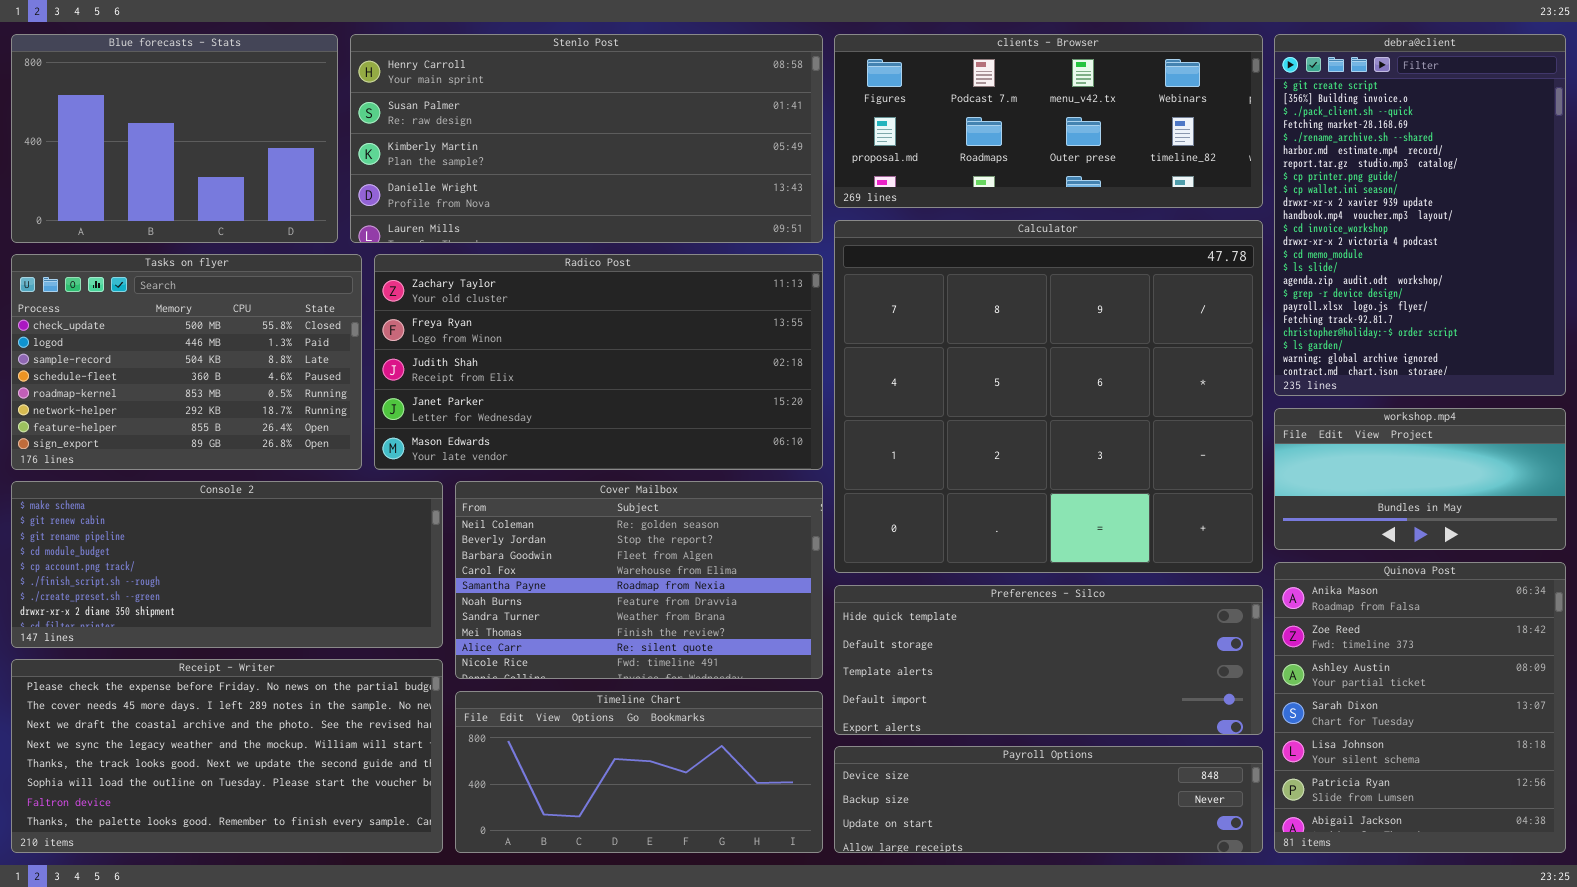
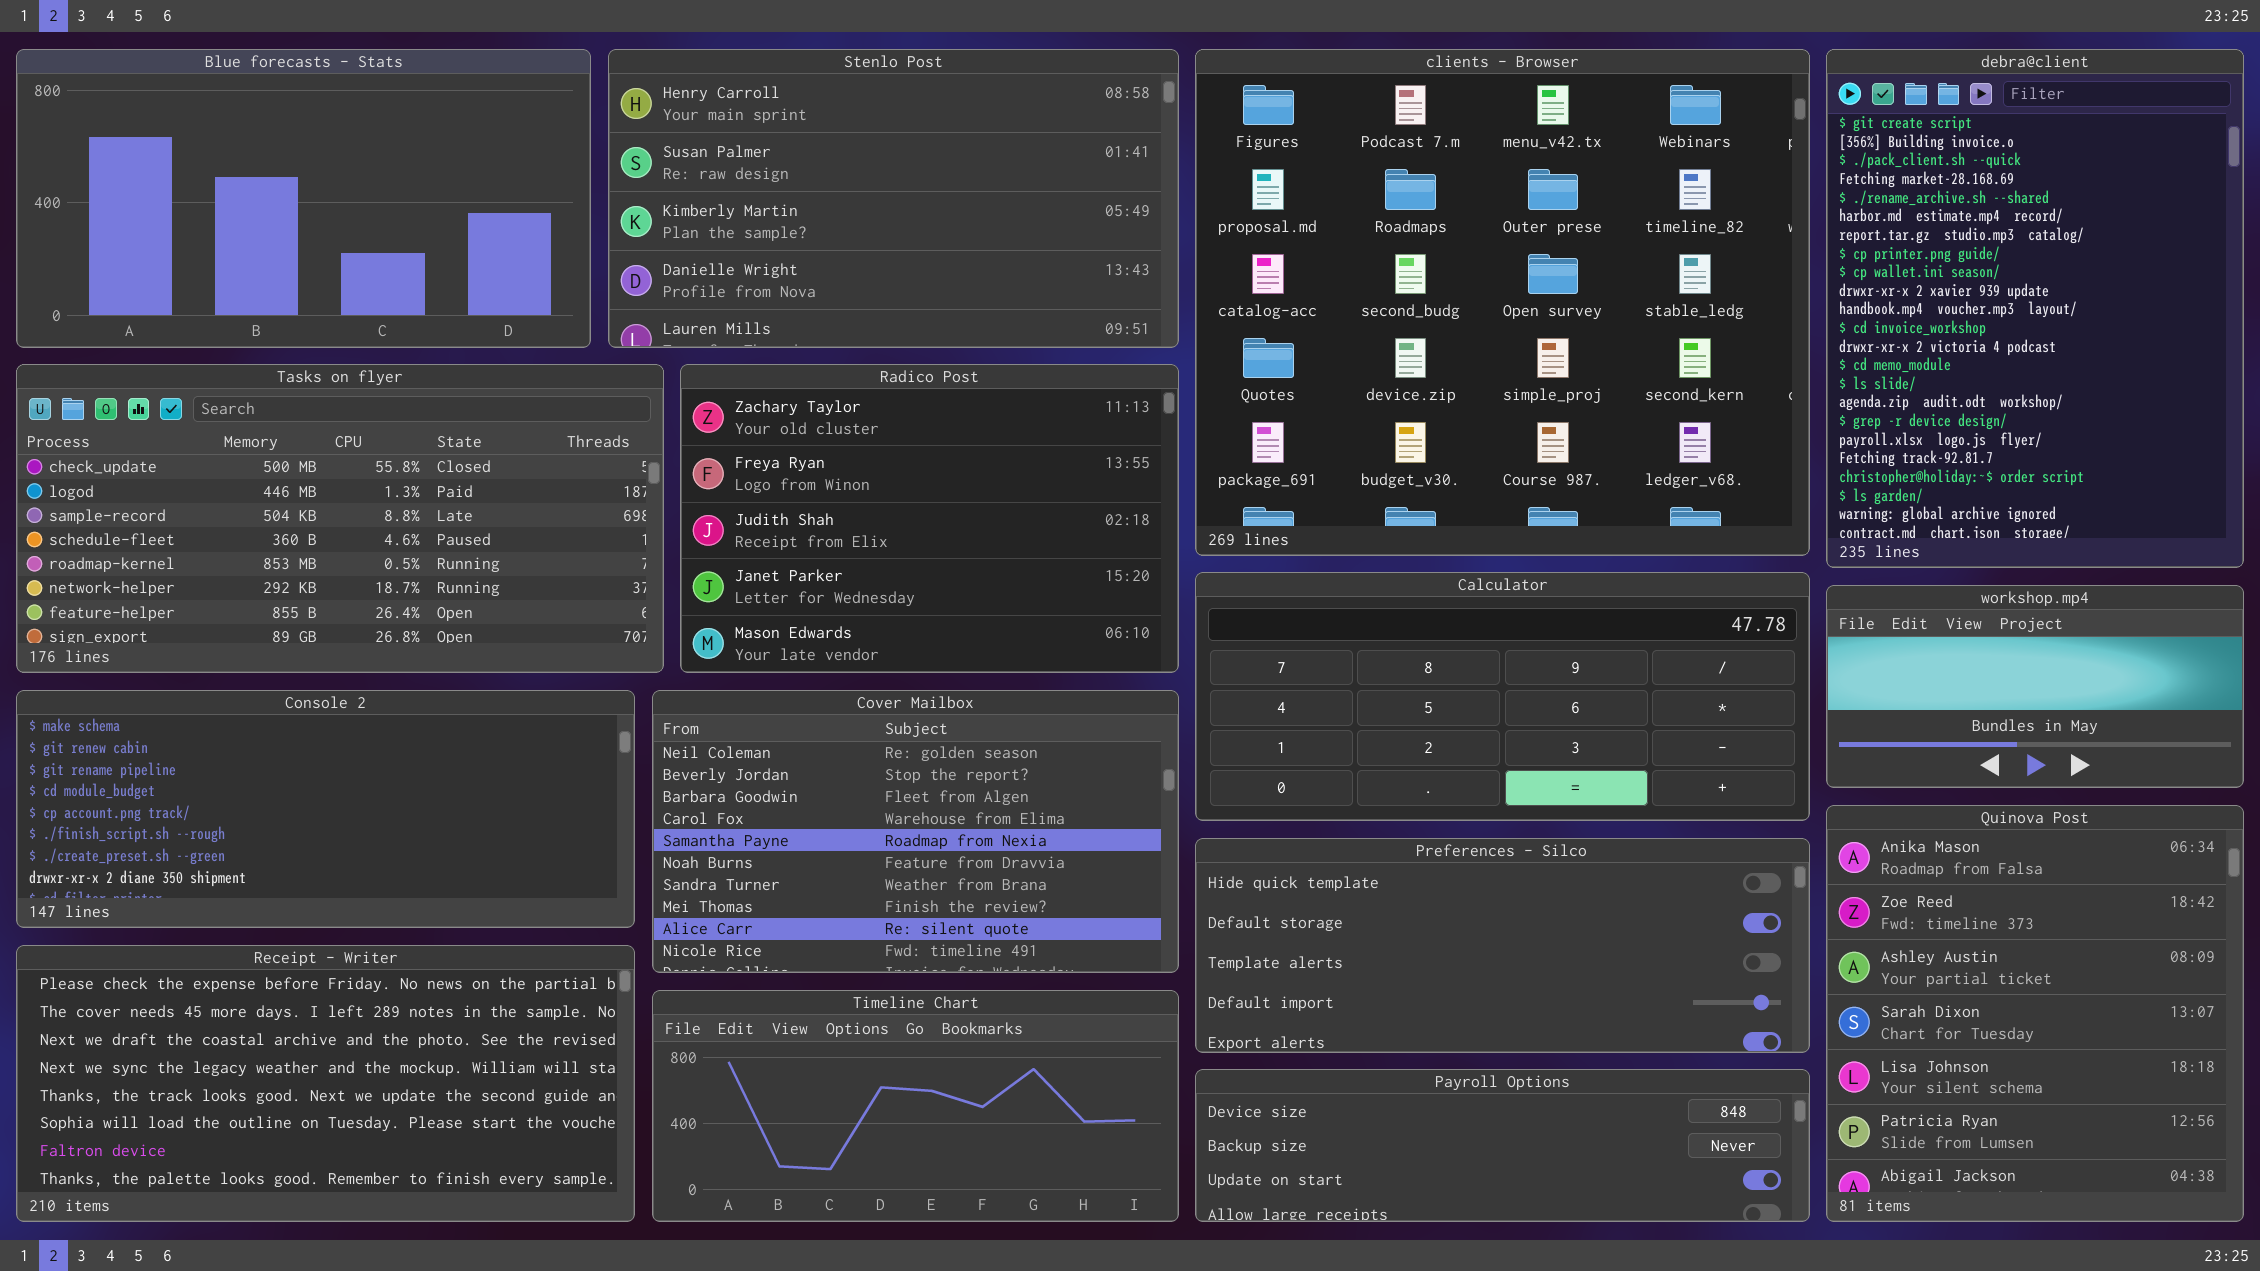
Blue forecasts - Stats: [11,34,338,243] -> [16,49,591,348], resized
Stenlo Post: [350,34,823,243] -> [608,49,1179,348], resized
clients - Browser: [834,34,1263,208] -> [1195,49,1810,556], resized
Calculator: [834,220,1263,573] -> [1195,572,1810,821], resized
Tasks on flyer: [11,254,362,470] -> [16,364,664,673], resized
Radico Post: [374,254,823,470] -> [680,364,1179,673], resized

